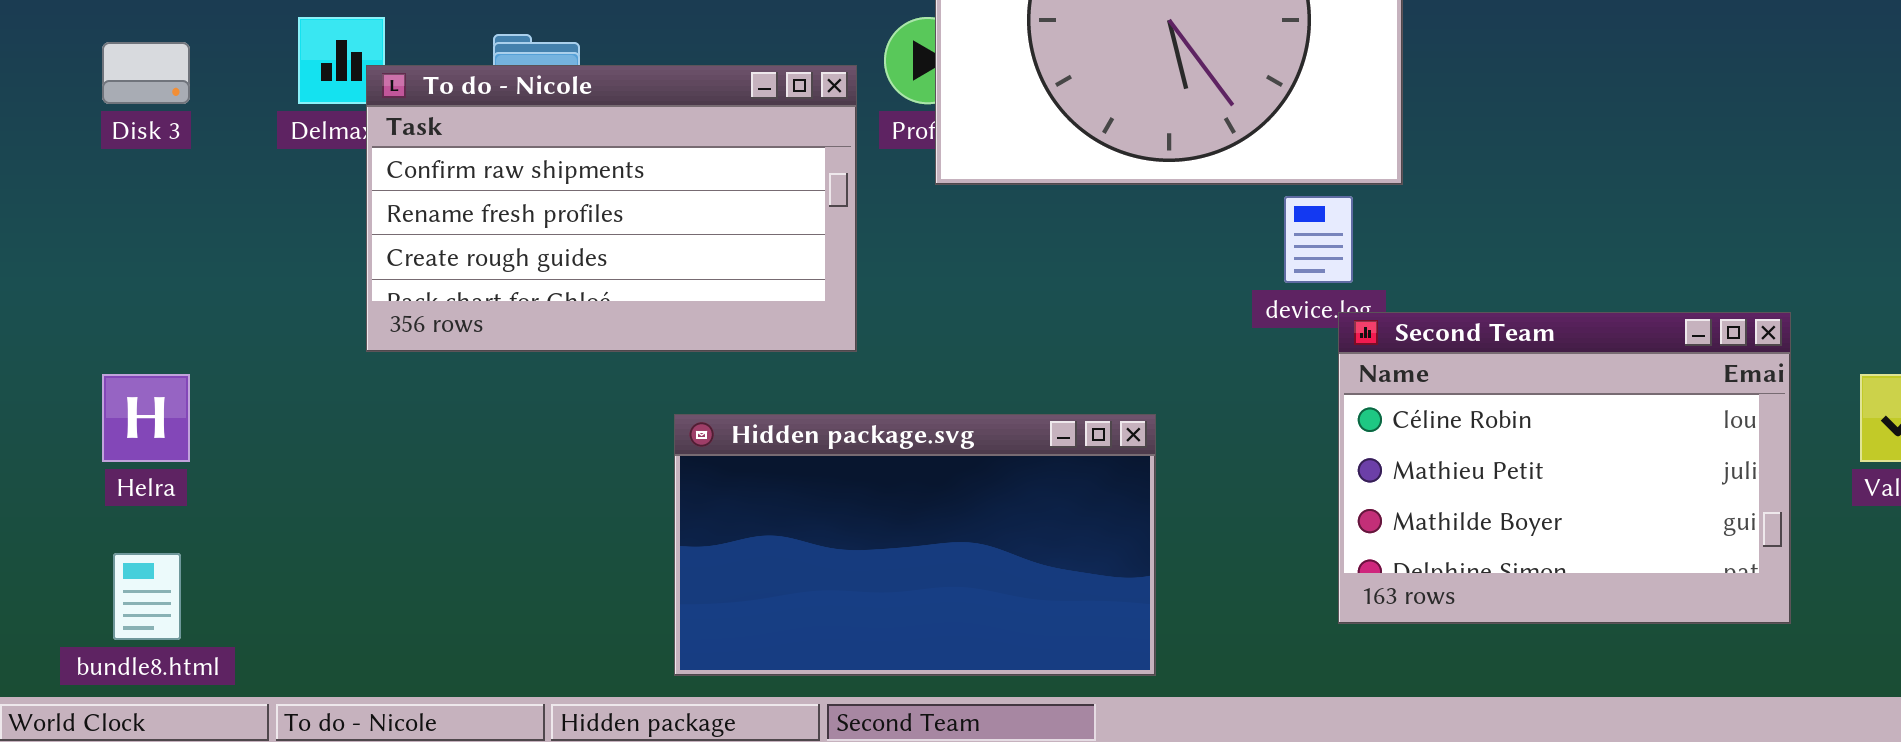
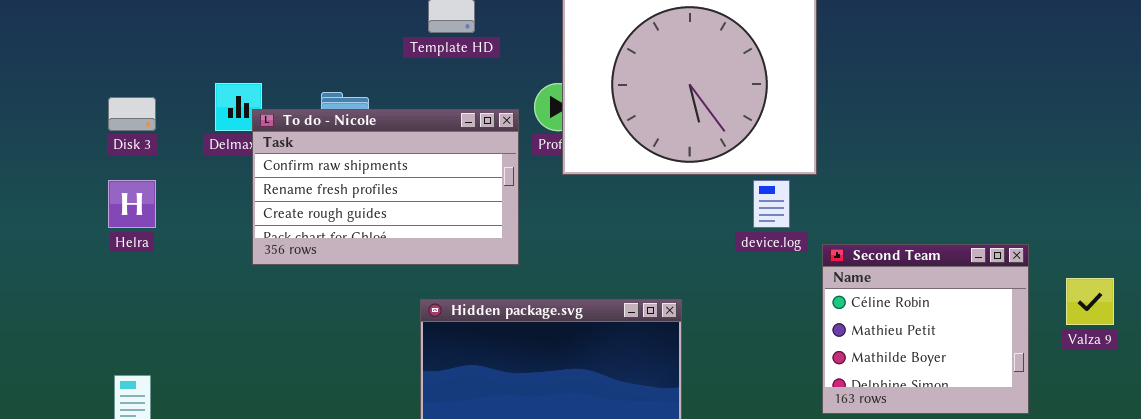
Second Team: [1338,312,1791,624] -> [822,244,1029,414], resized
Helra: [102,374,190,462] -> [108,180,156,228], moved

